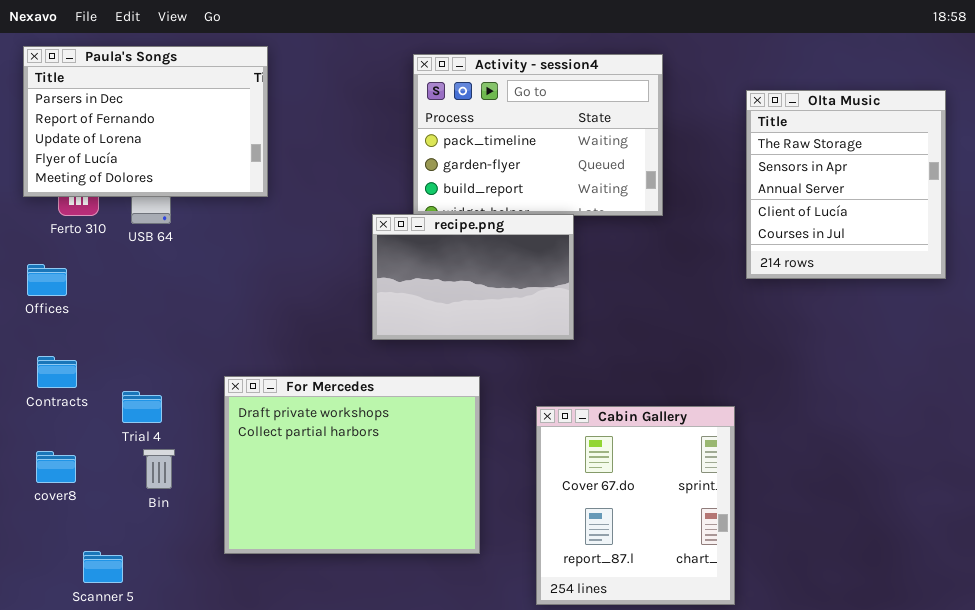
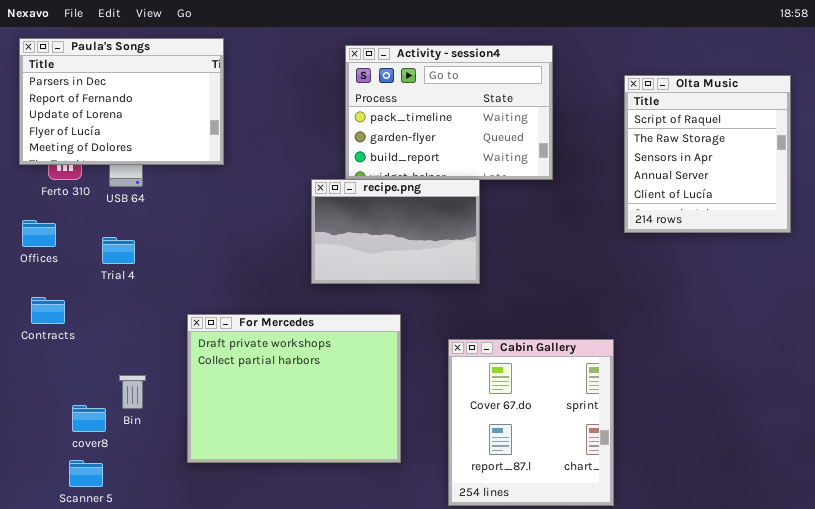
Olta Music: [746,90,946,279] -> [624,75,791,233], scrolled up 1 row
Trial 4: [122,391,162,423] -> [102,237,135,264], moved
cover8: [36,451,76,483] -> [72,405,106,432], moved

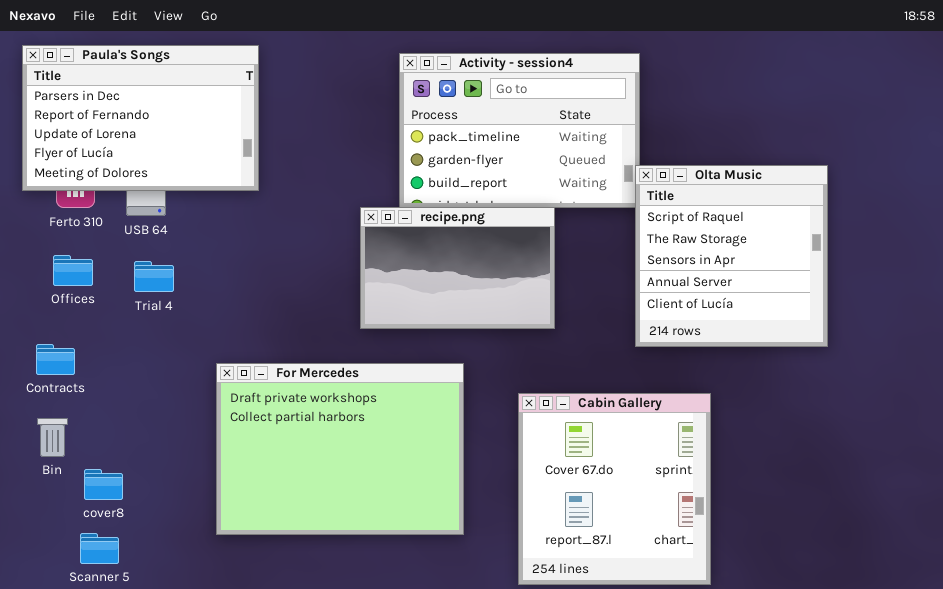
Olta Music: [624,75,791,233] -> [635,165,828,347], moved
Offices: [22,220,56,247] -> [53,255,93,286], moved
Trial 4: [102,237,135,264] -> [134,261,174,292], moved
Bin: [119,375,146,409] -> [37,418,68,457], moved

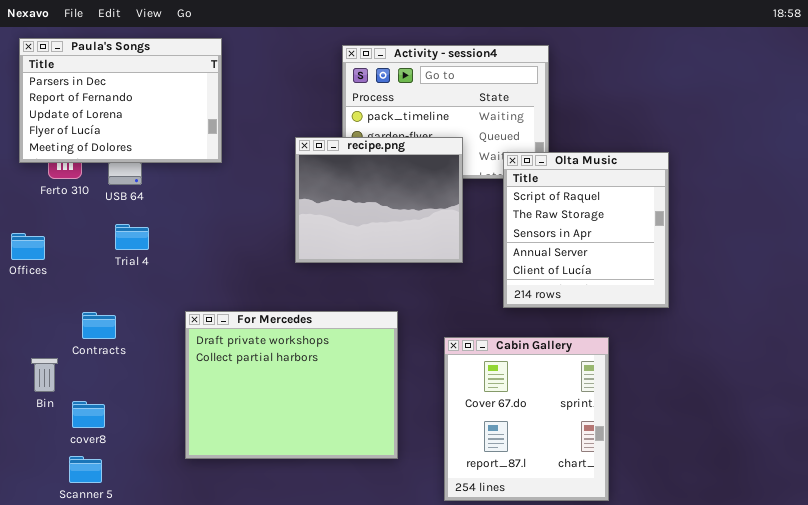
Olta Music: [635,165,828,347] -> [503,152,669,308], moved
recipe.png: [360,207,555,329] -> [295,137,463,263], moved, resized
Offices: [53,255,93,286] -> [11,233,45,260], moved
Contracts: [36,344,75,375] -> [82,312,116,339], moved

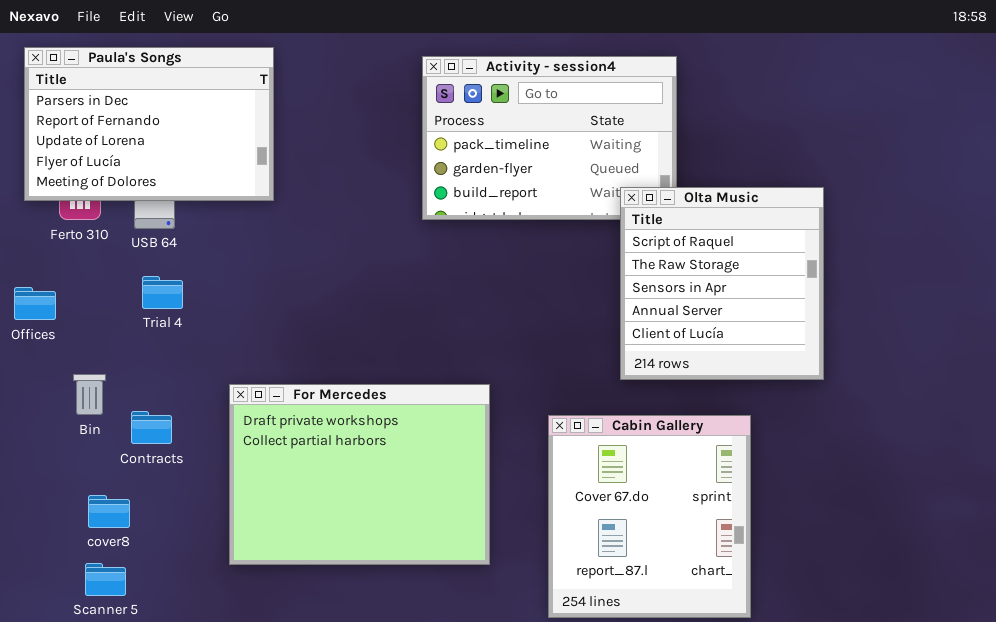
recipe.png: [295,137,463,263] -> none, closed
Contracts: [82,312,116,339] -> [131,411,172,444], moved
Bin: [31,358,58,392] -> [73,374,106,415], moved

